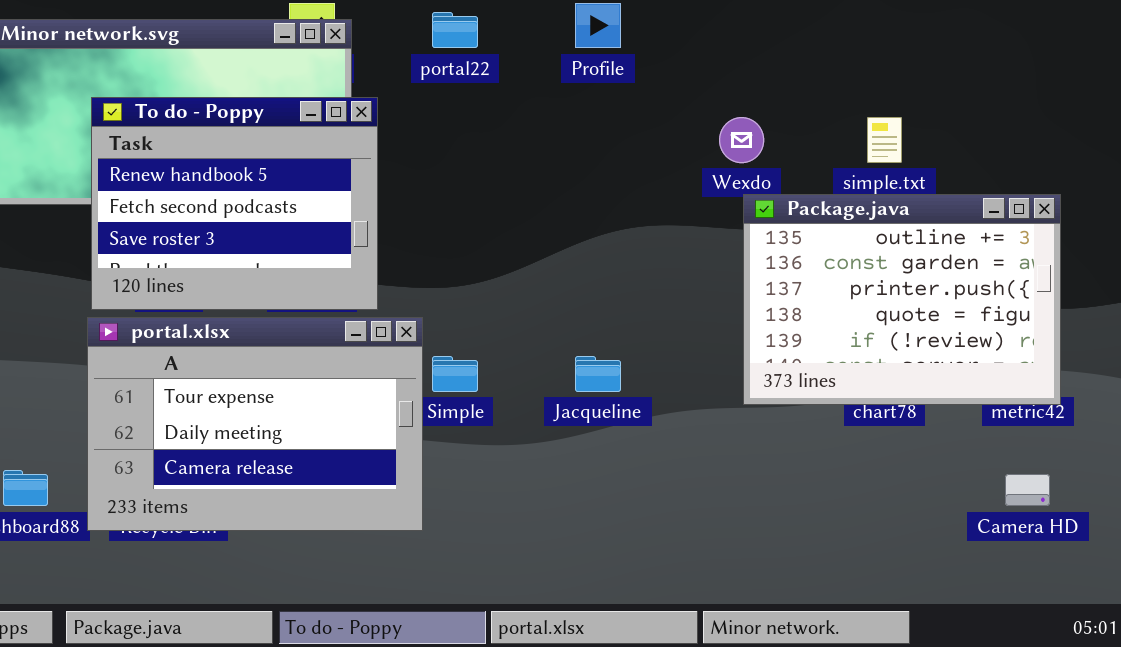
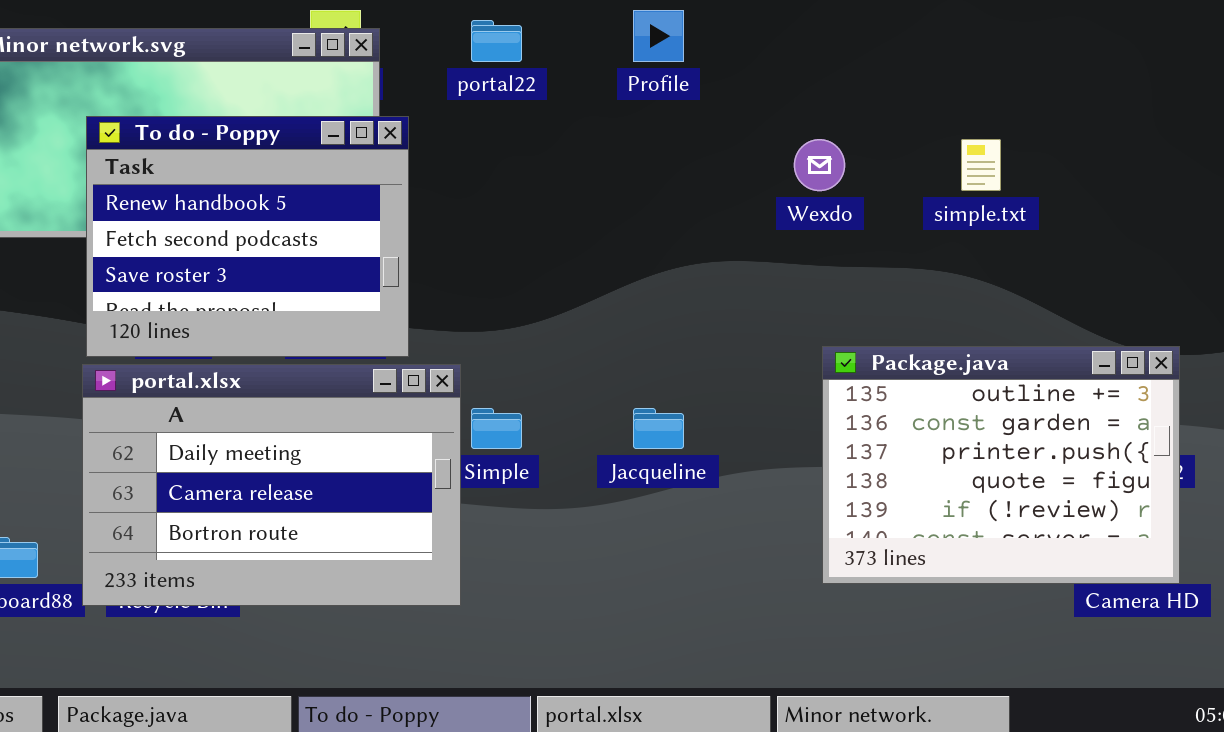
Package.java: [743,194,1061,405] -> [822,346,1180,584], moved
portal.xlsx: [87,317,423,531] -> [82,364,461,606], scrolled down 1 row

